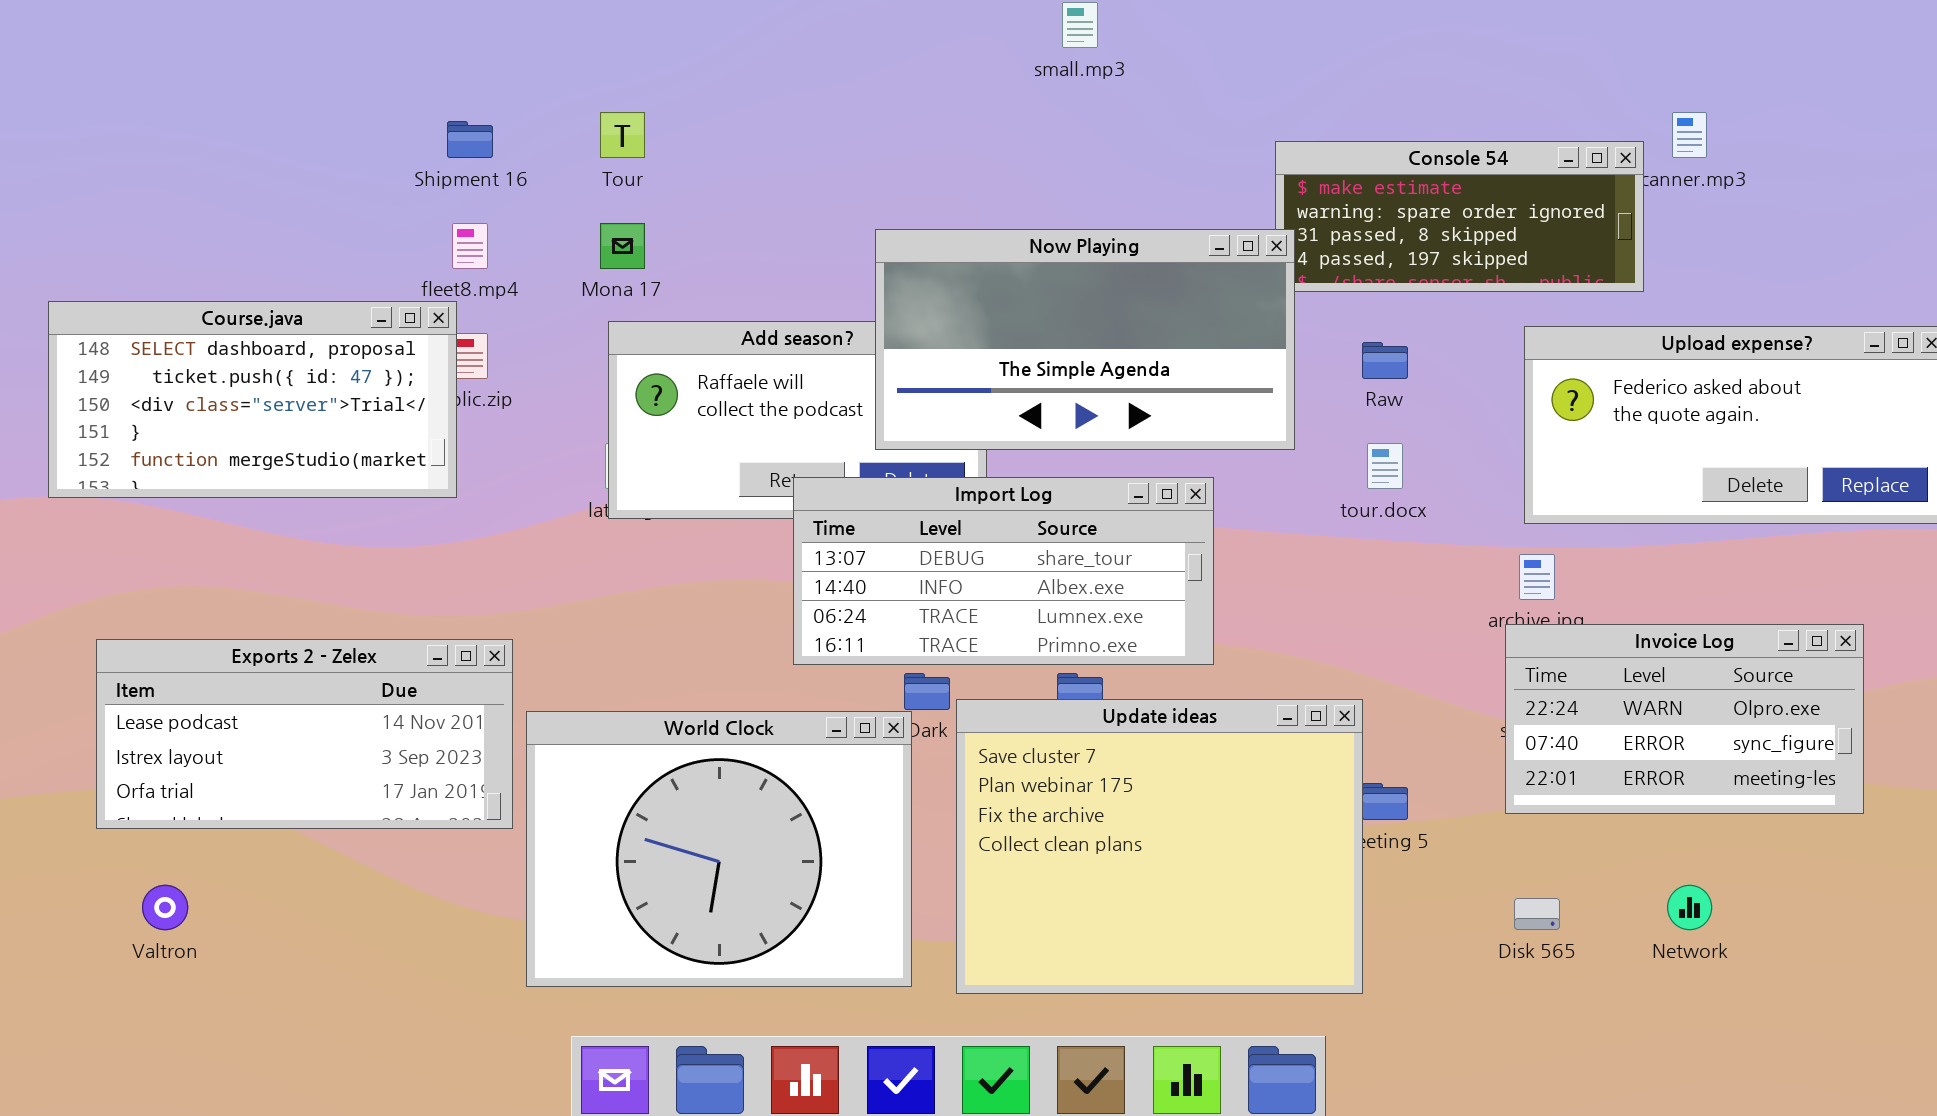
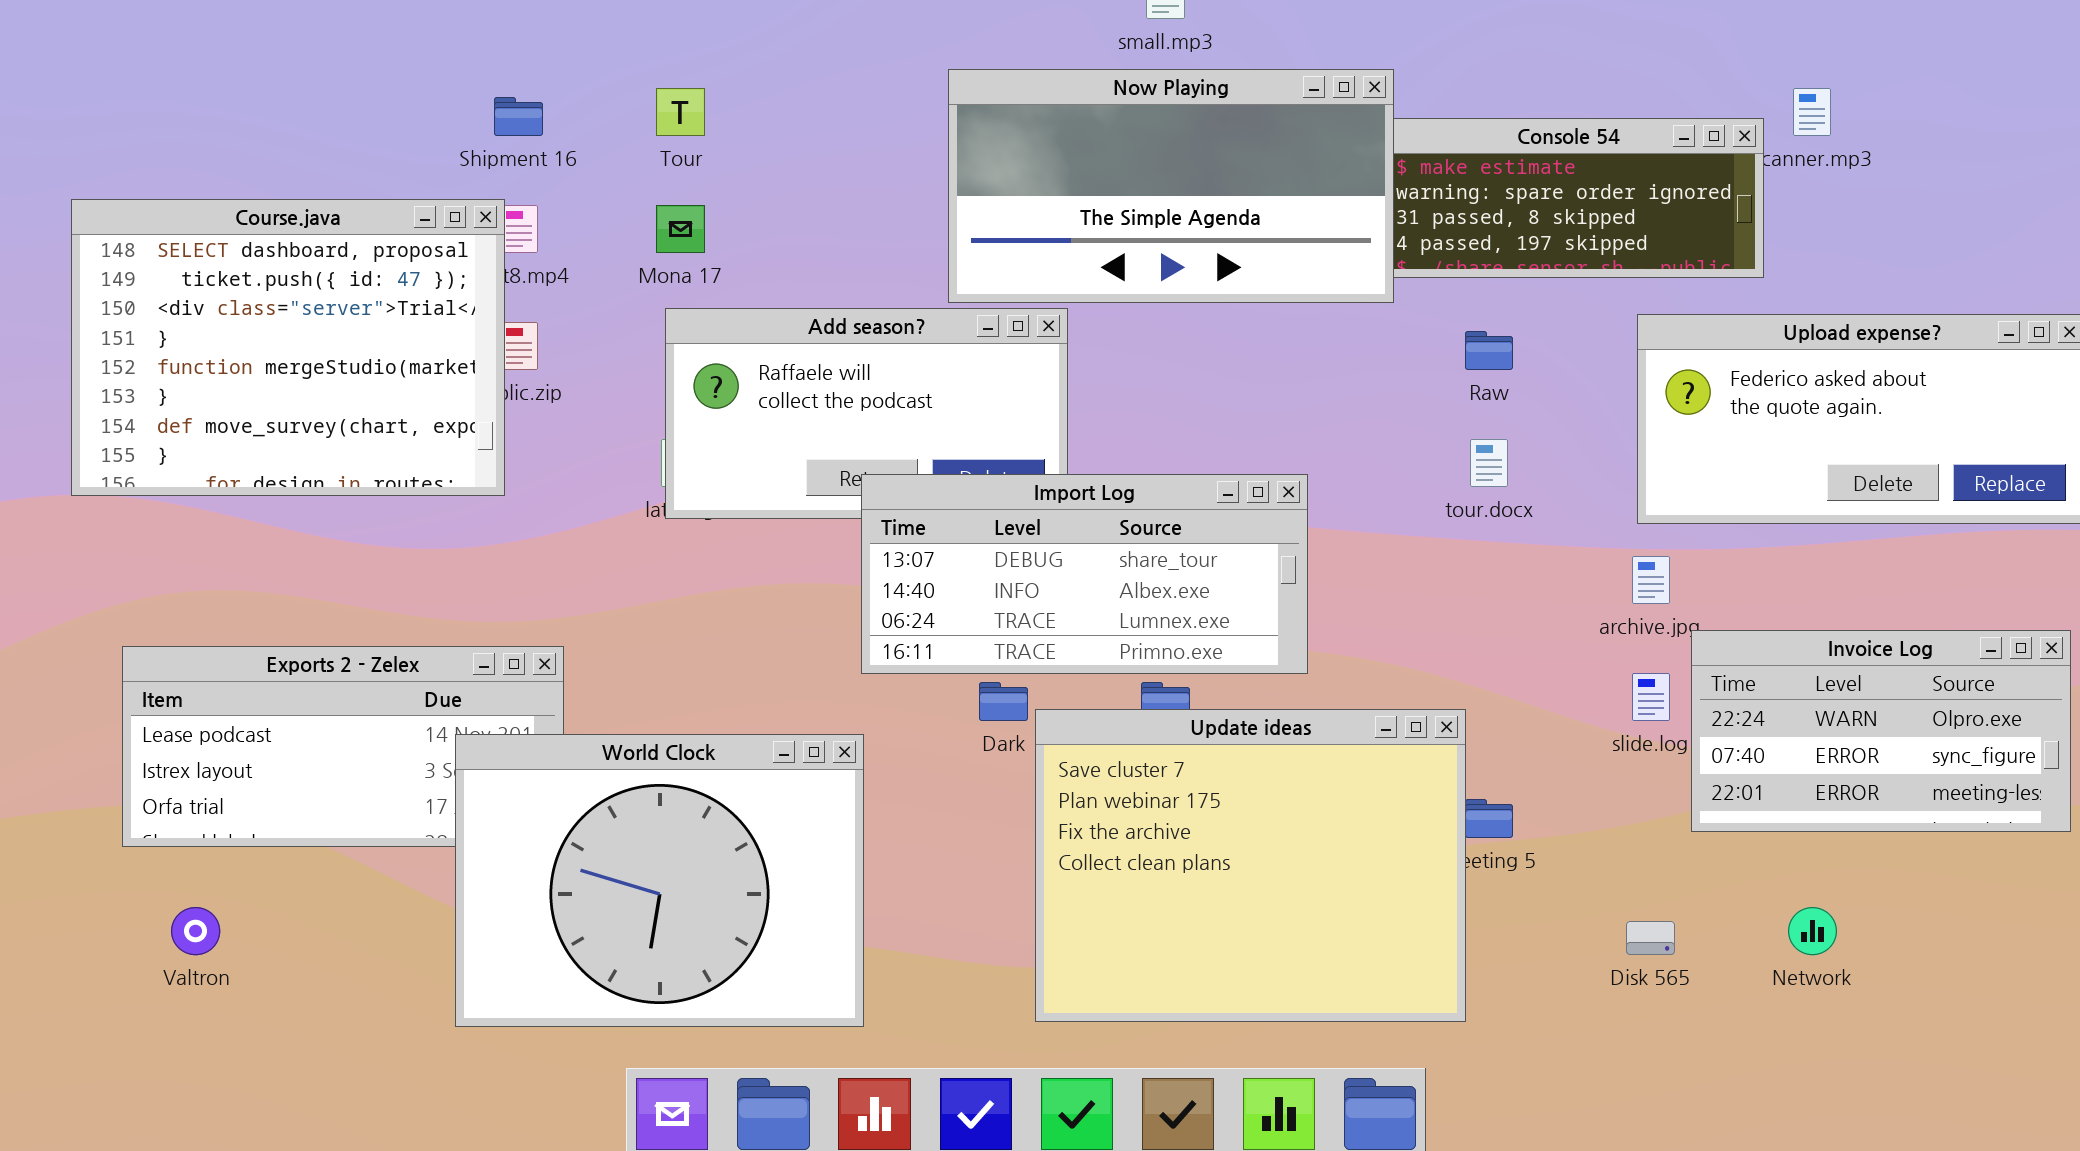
Now Playing: [875,229,1295,450] -> [948,69,1394,303], moved
Course.java: [48,301,457,498] -> [71,199,505,496], resized
Invoice Log: [1505,624,1864,814] -> [1691,630,2071,832], moved
World Clock: [526,711,912,987] -> [455,734,864,1027], moved

